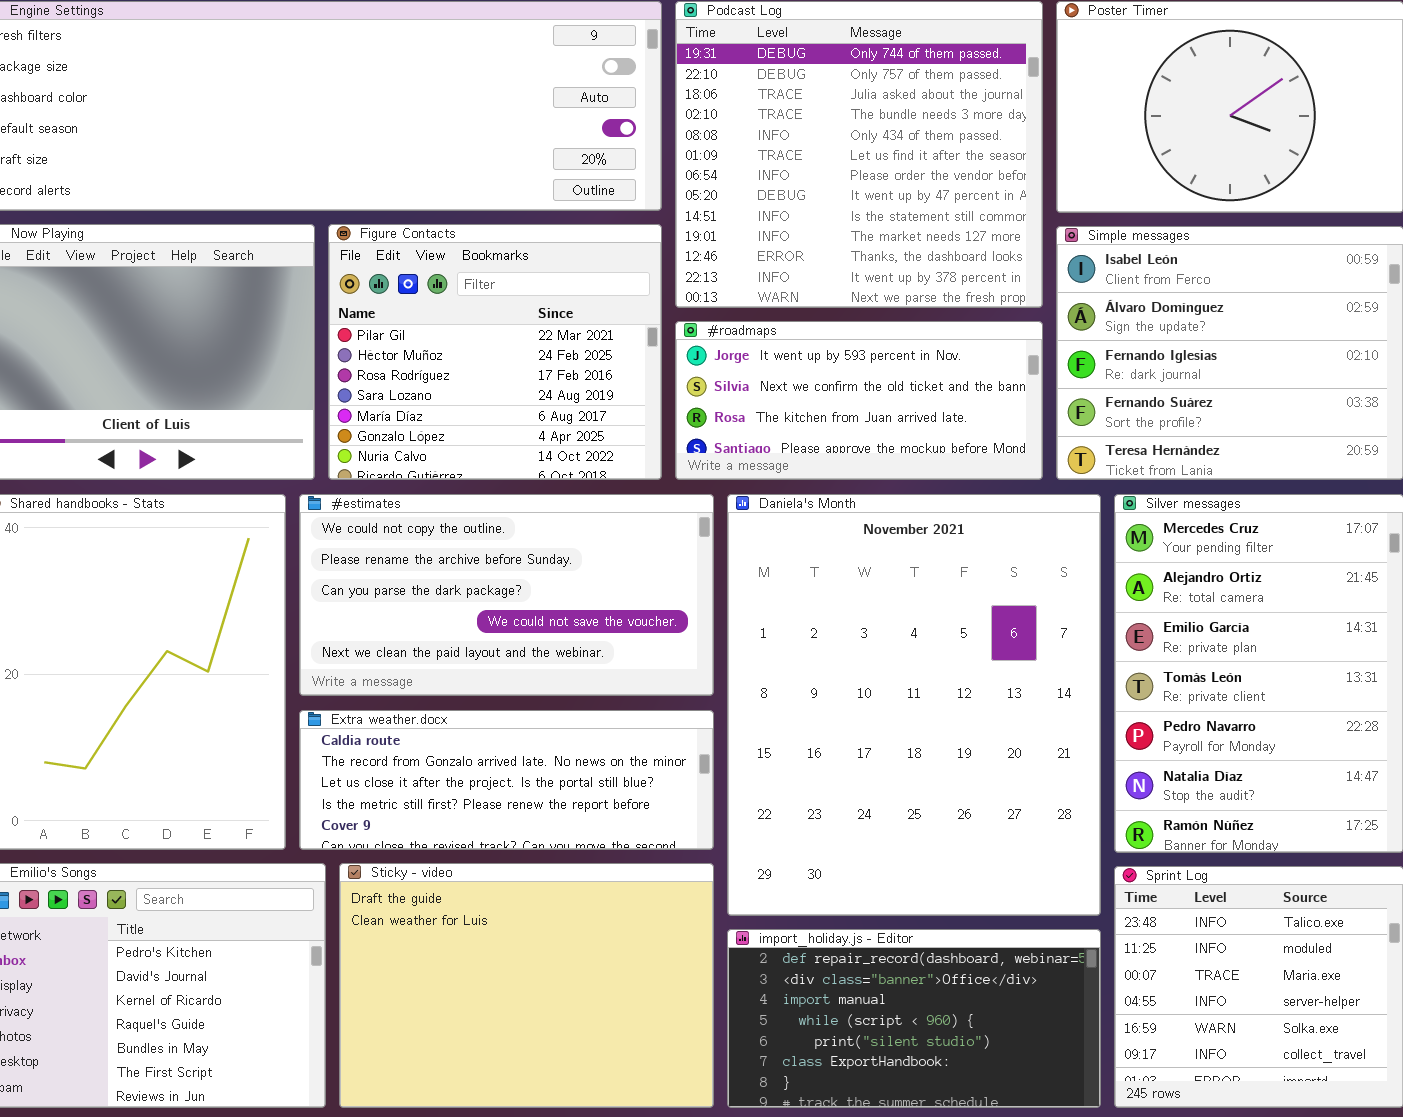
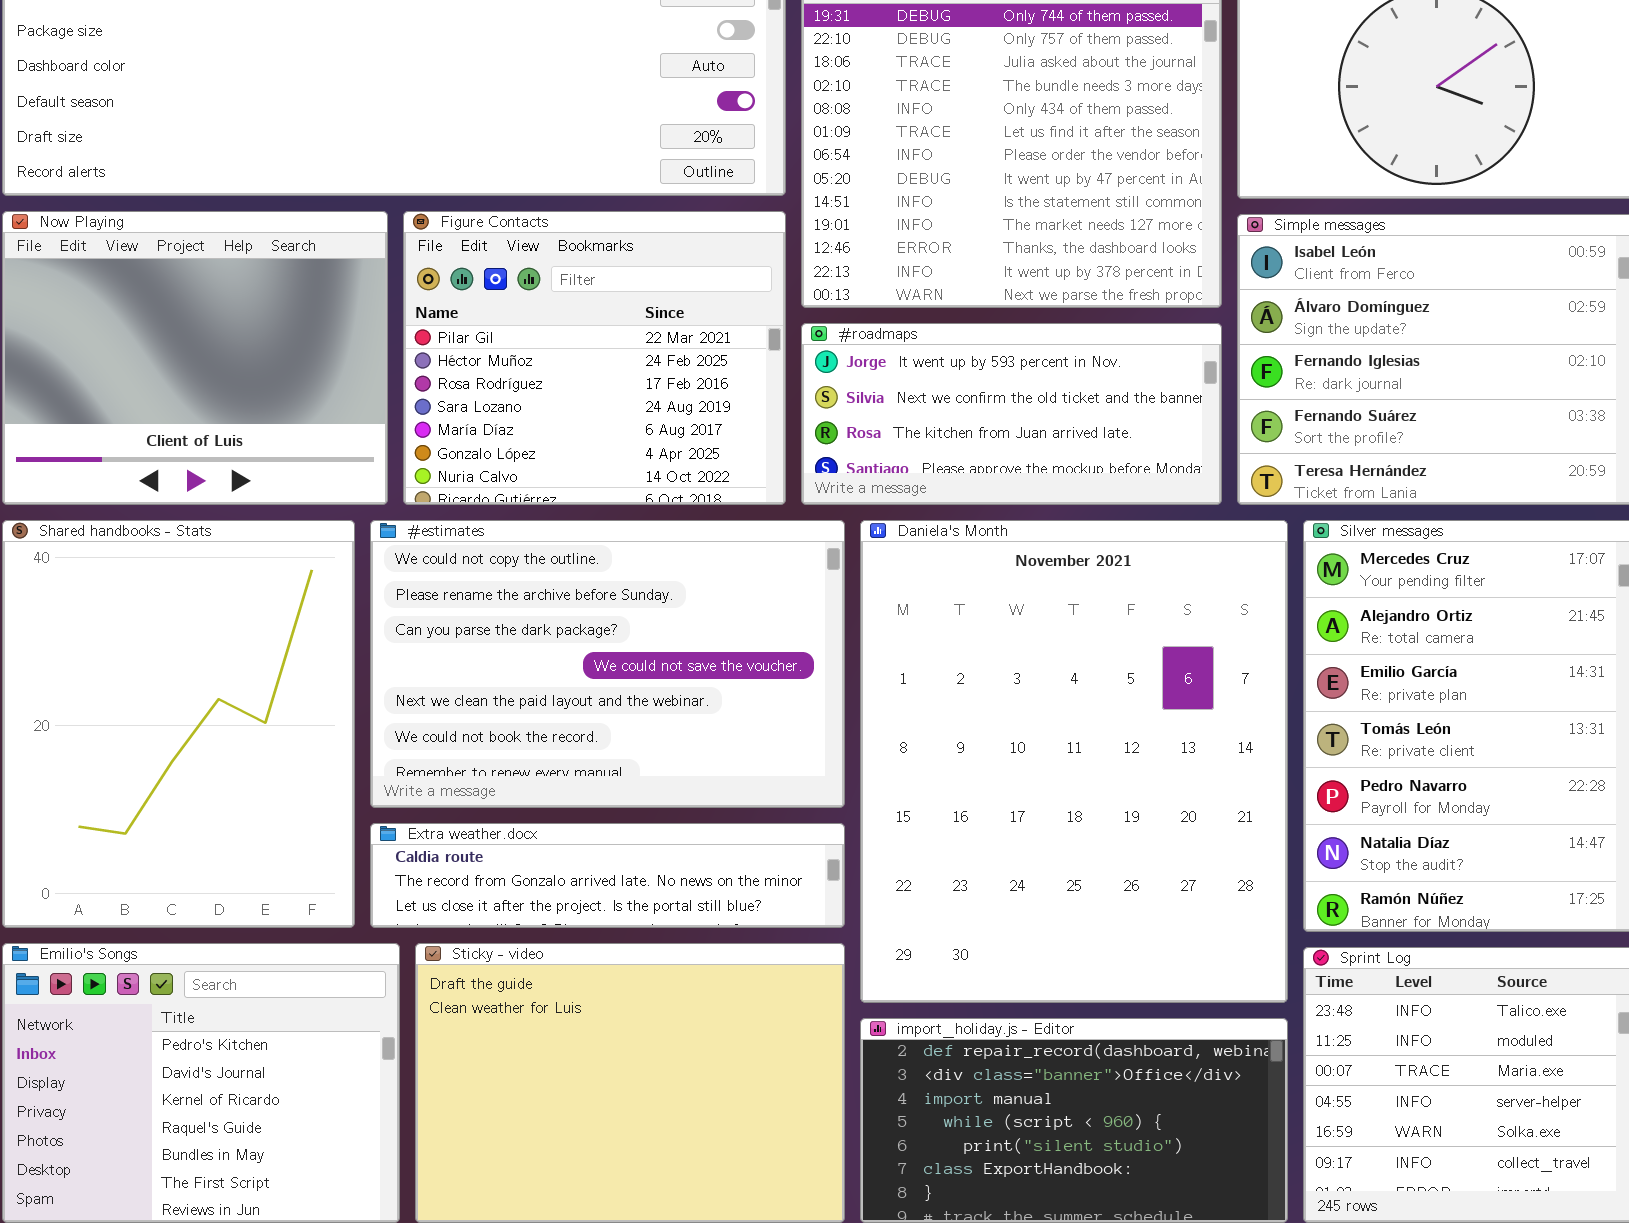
#estimates: [299,494,714,696] -> [370,520,845,808], resized
Extra weather.docx: [299,710,714,850] -> [370,823,845,928], resized

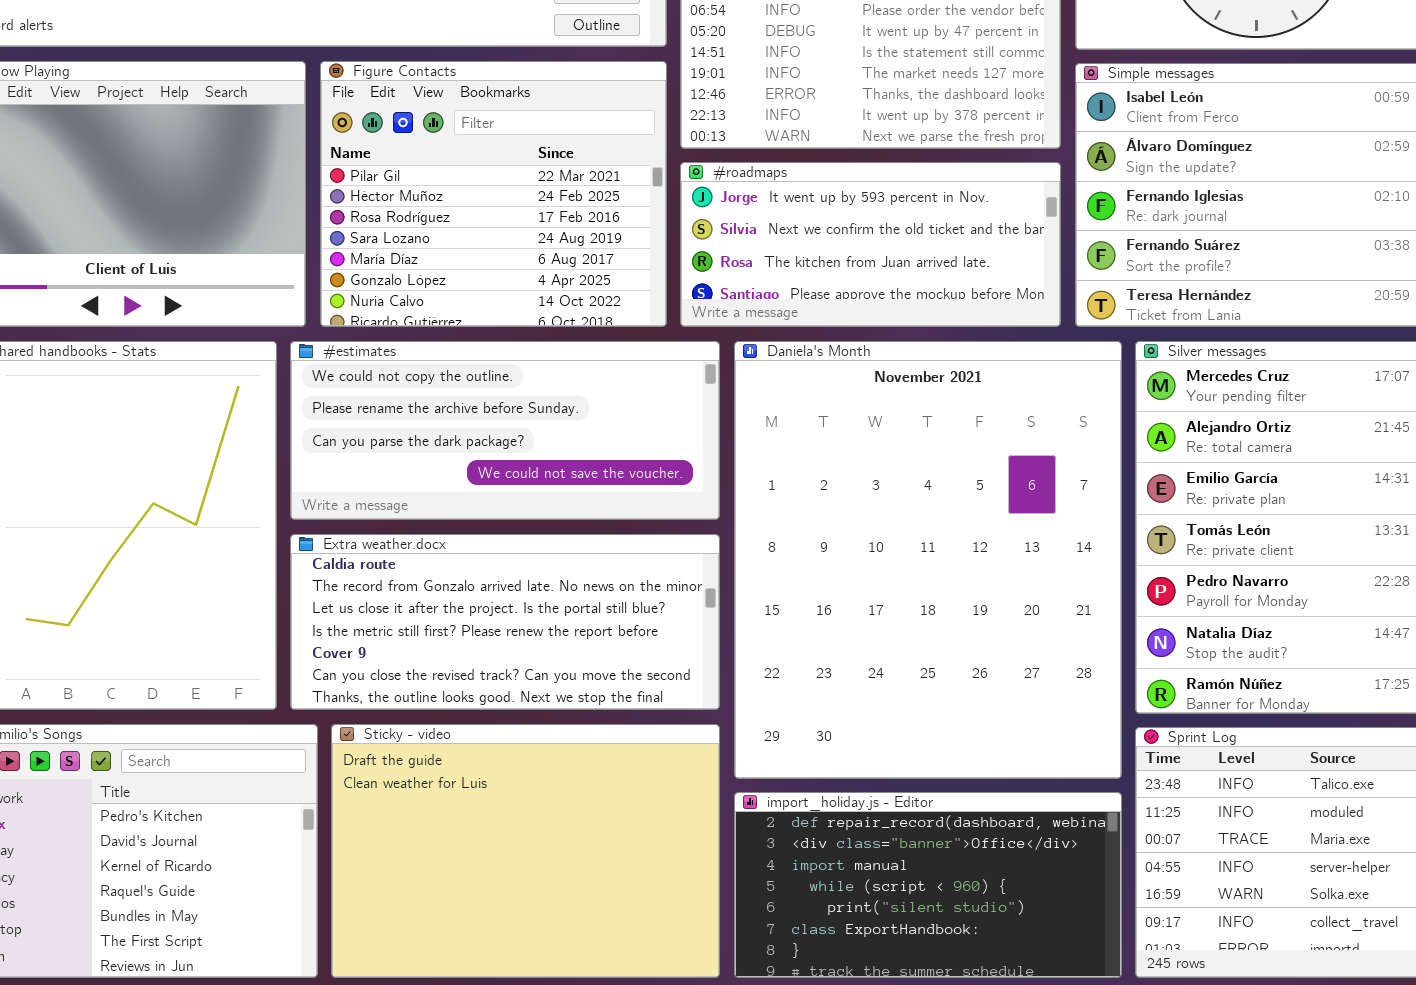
#estimates: [370,520,845,808] -> [290,341,720,520], resized
Extra weather.docx: [370,823,845,928] -> [290,534,720,710], resized

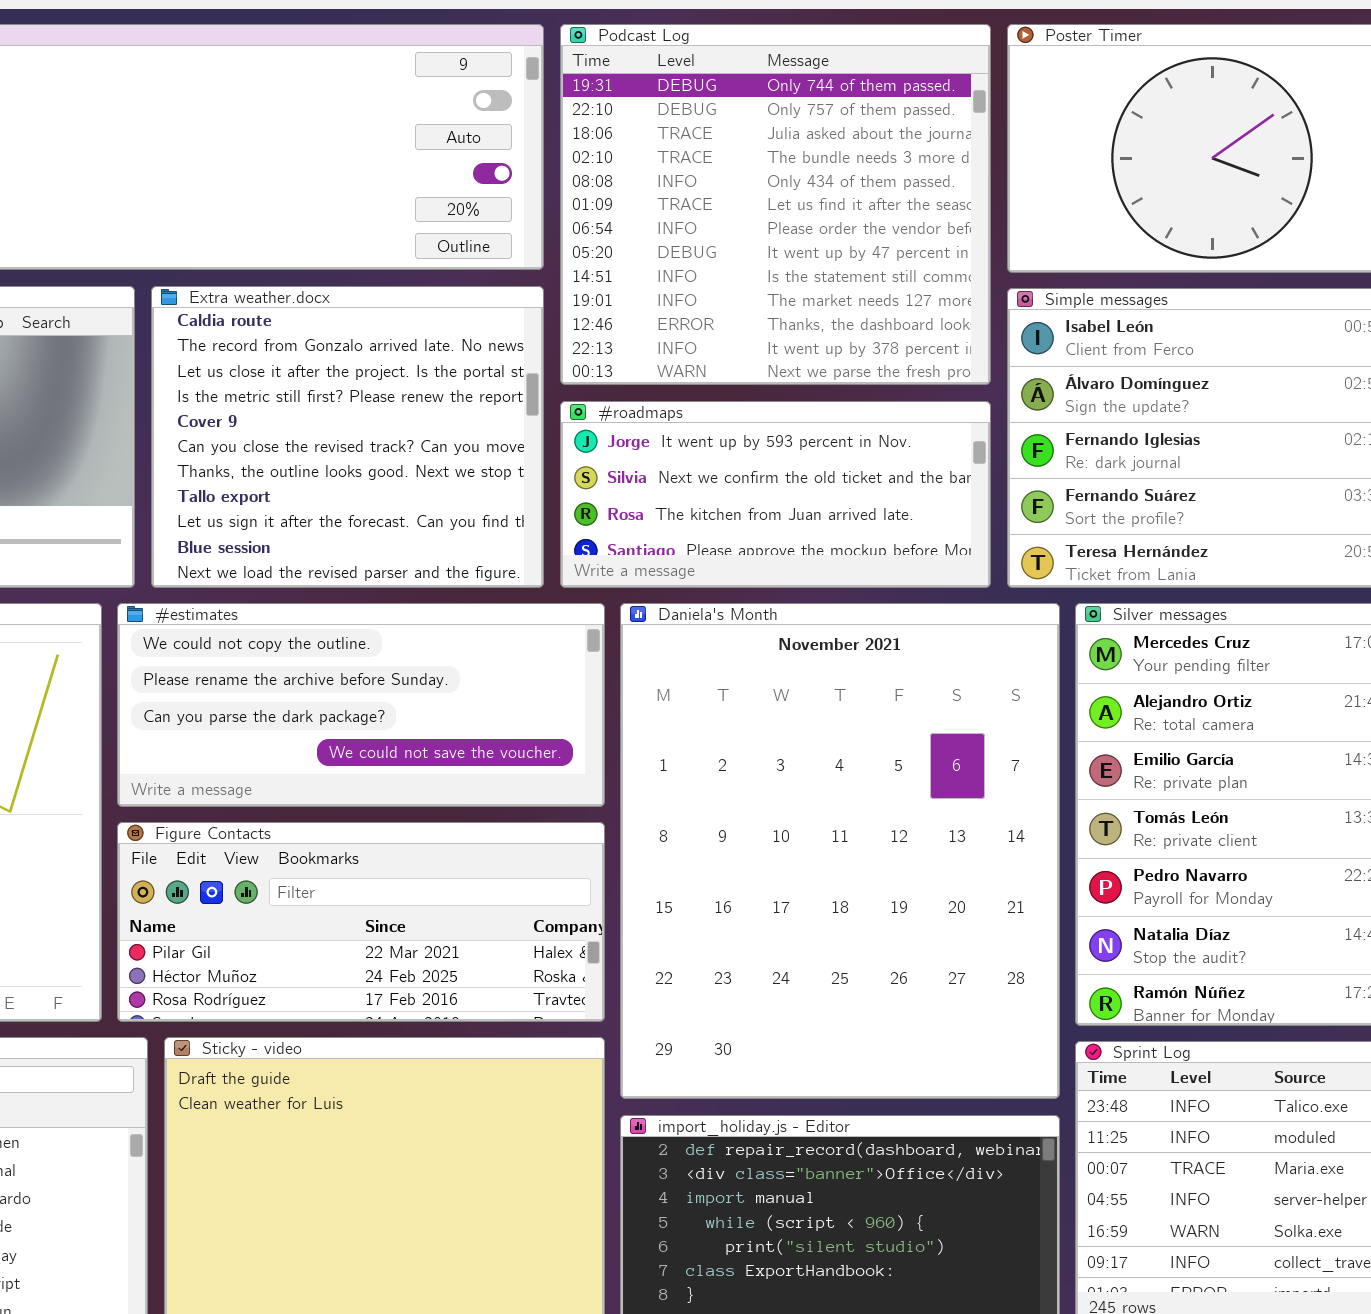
Figure Contacts: [320,61,667,327] -> [117,822,605,1022], moved, resized
Extra weather.docx: [290,534,720,710] -> [151,286,544,588], moved, resized

